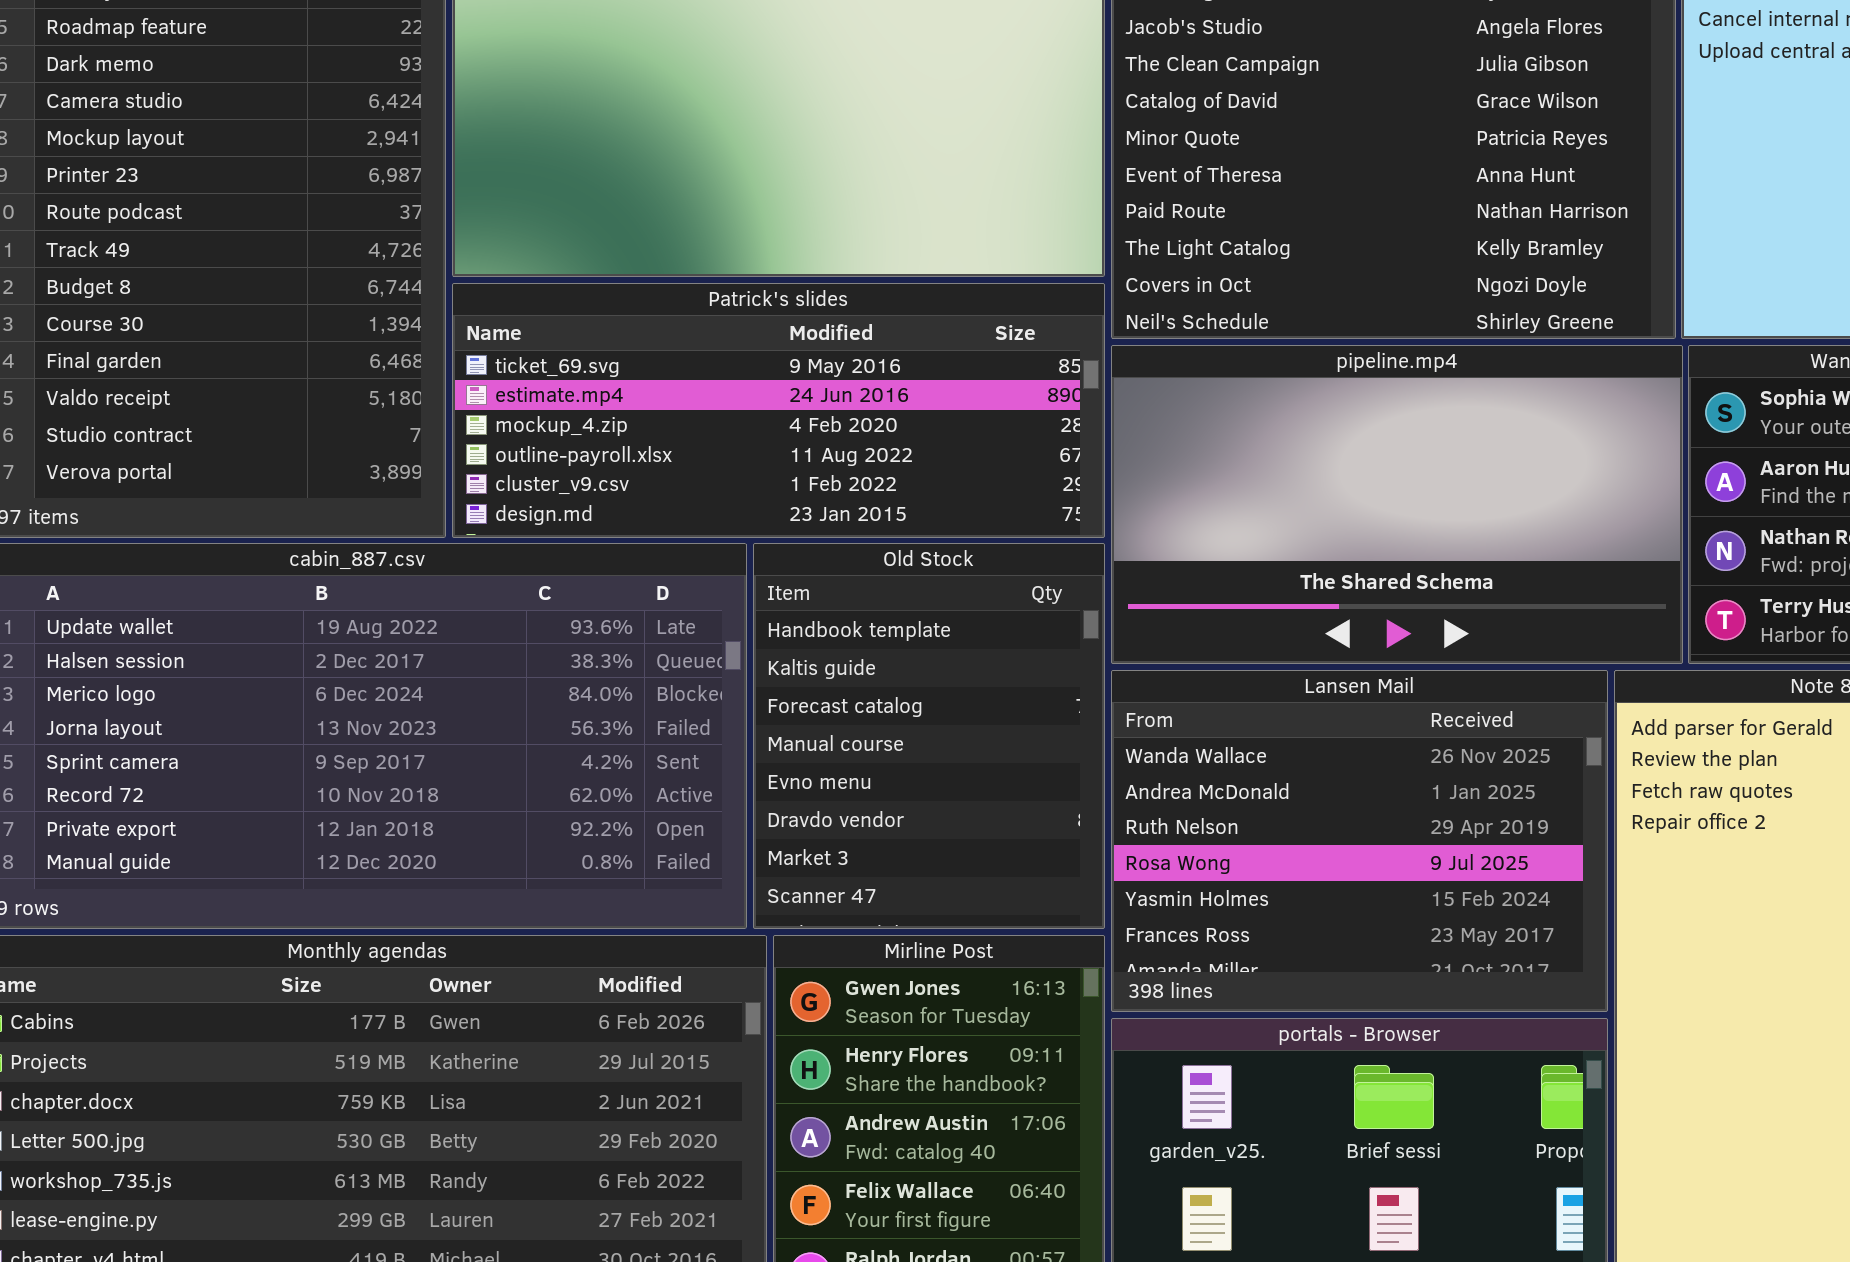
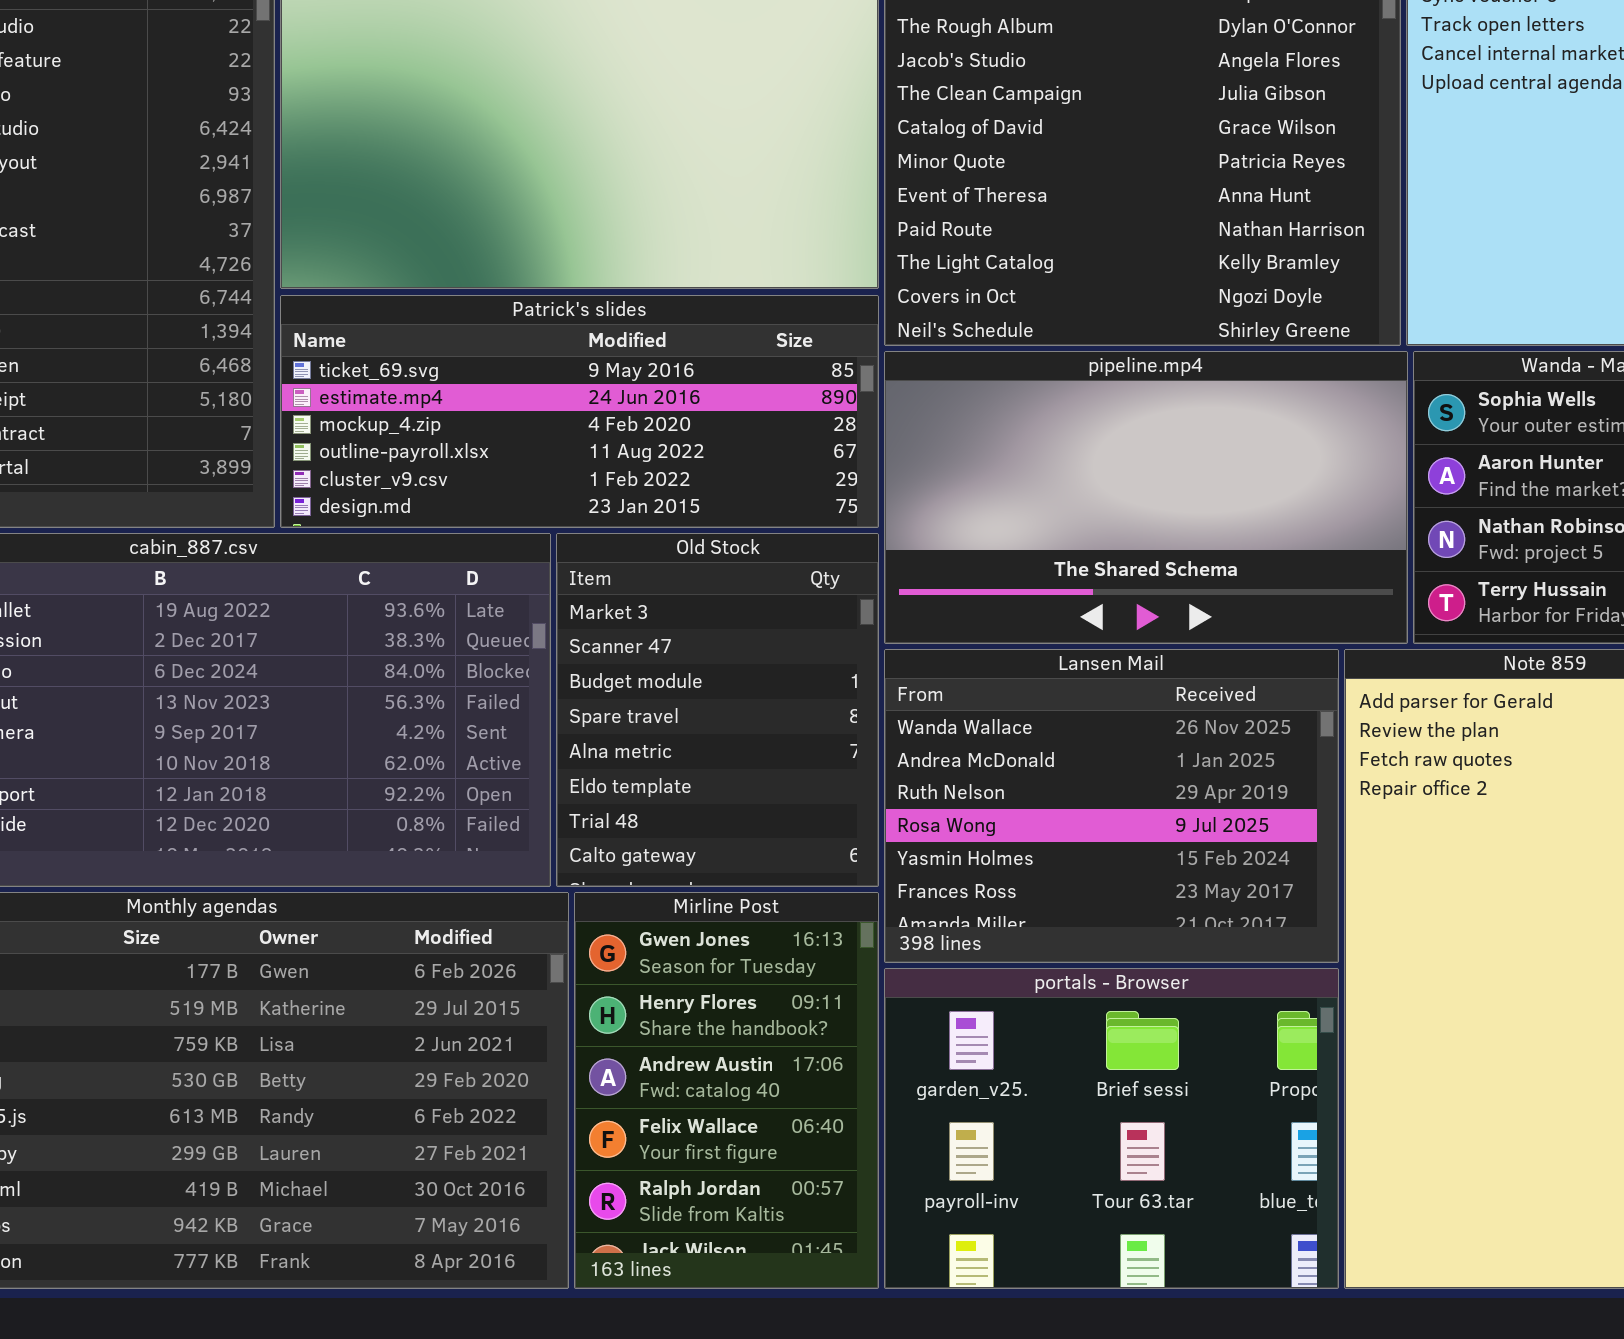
Old Stock: [753,543,1105,929] -> [556,533,879,887], scrolled down 6 rows

